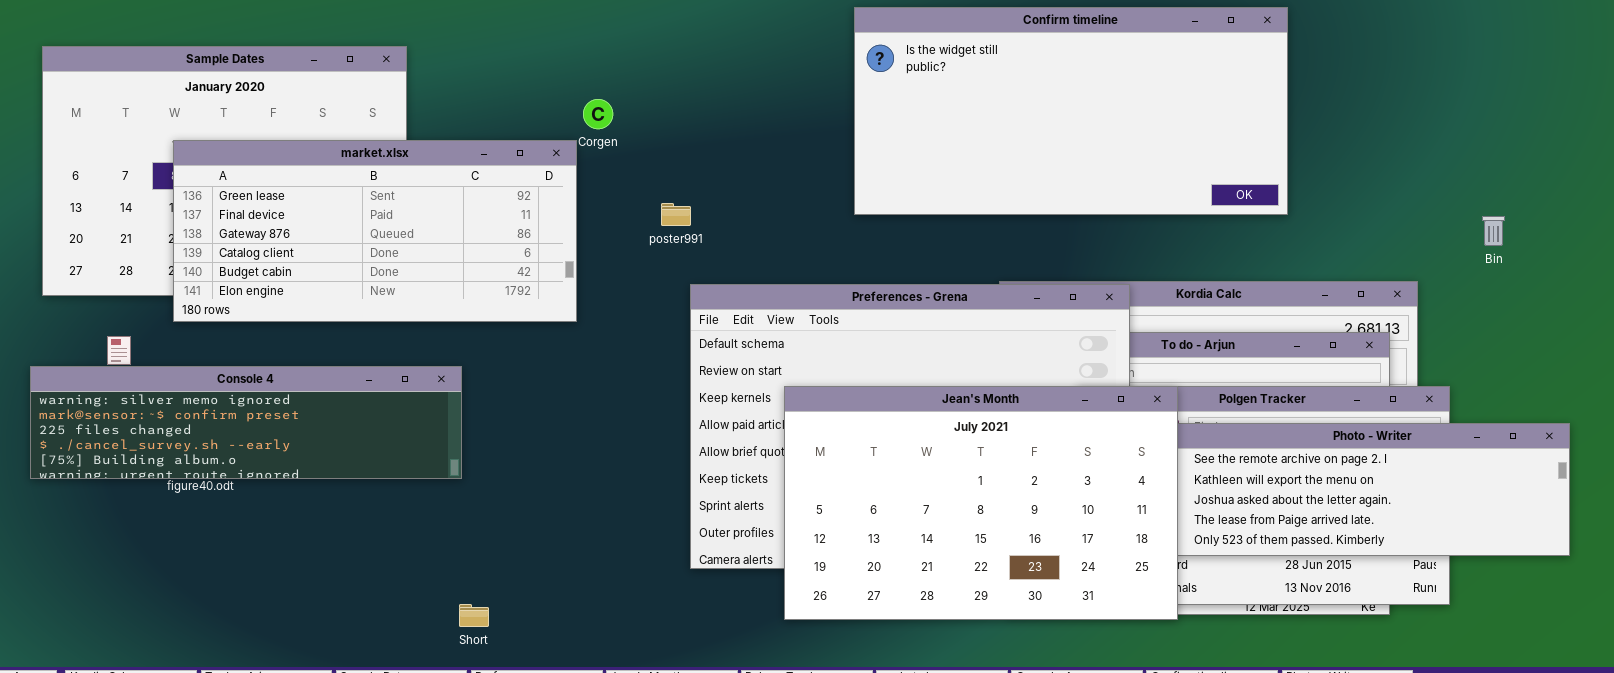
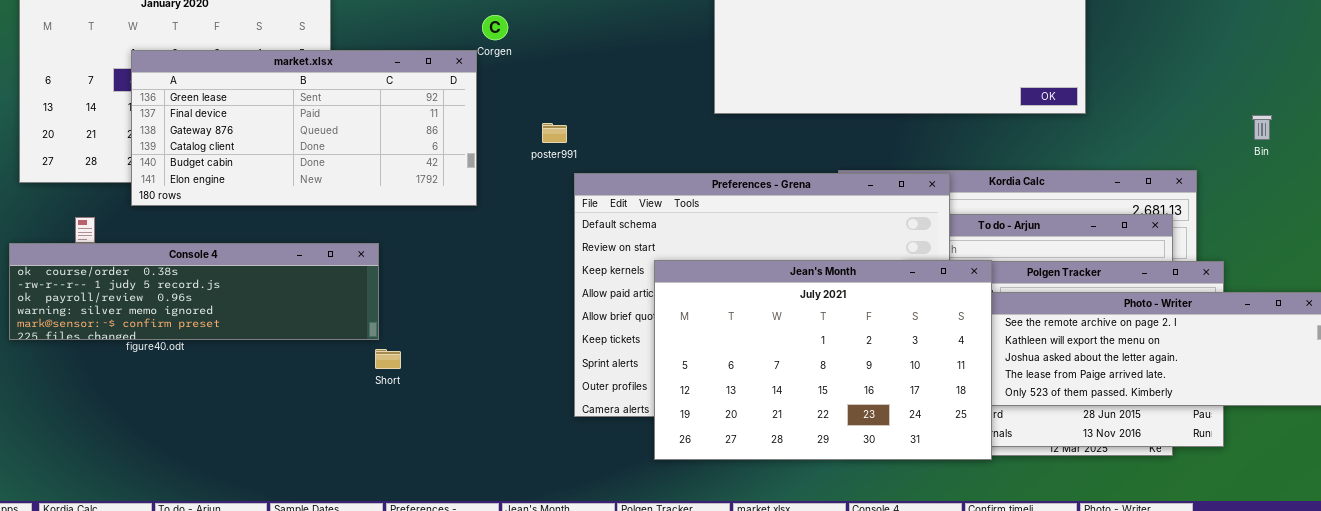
poster991: [661,203,691,226] -> [542,123,567,143], moved
Console 4: [30,366,462,479] -> [9,243,379,340], scrolled up 3 rows
Short: [459,604,489,627] -> [375,349,401,369], moved

